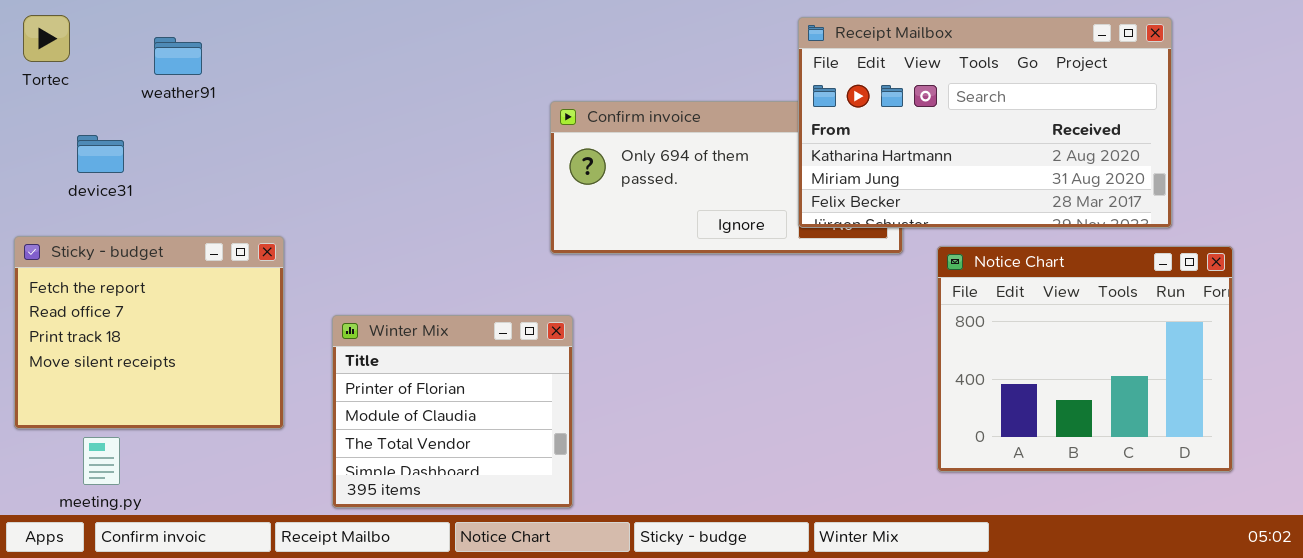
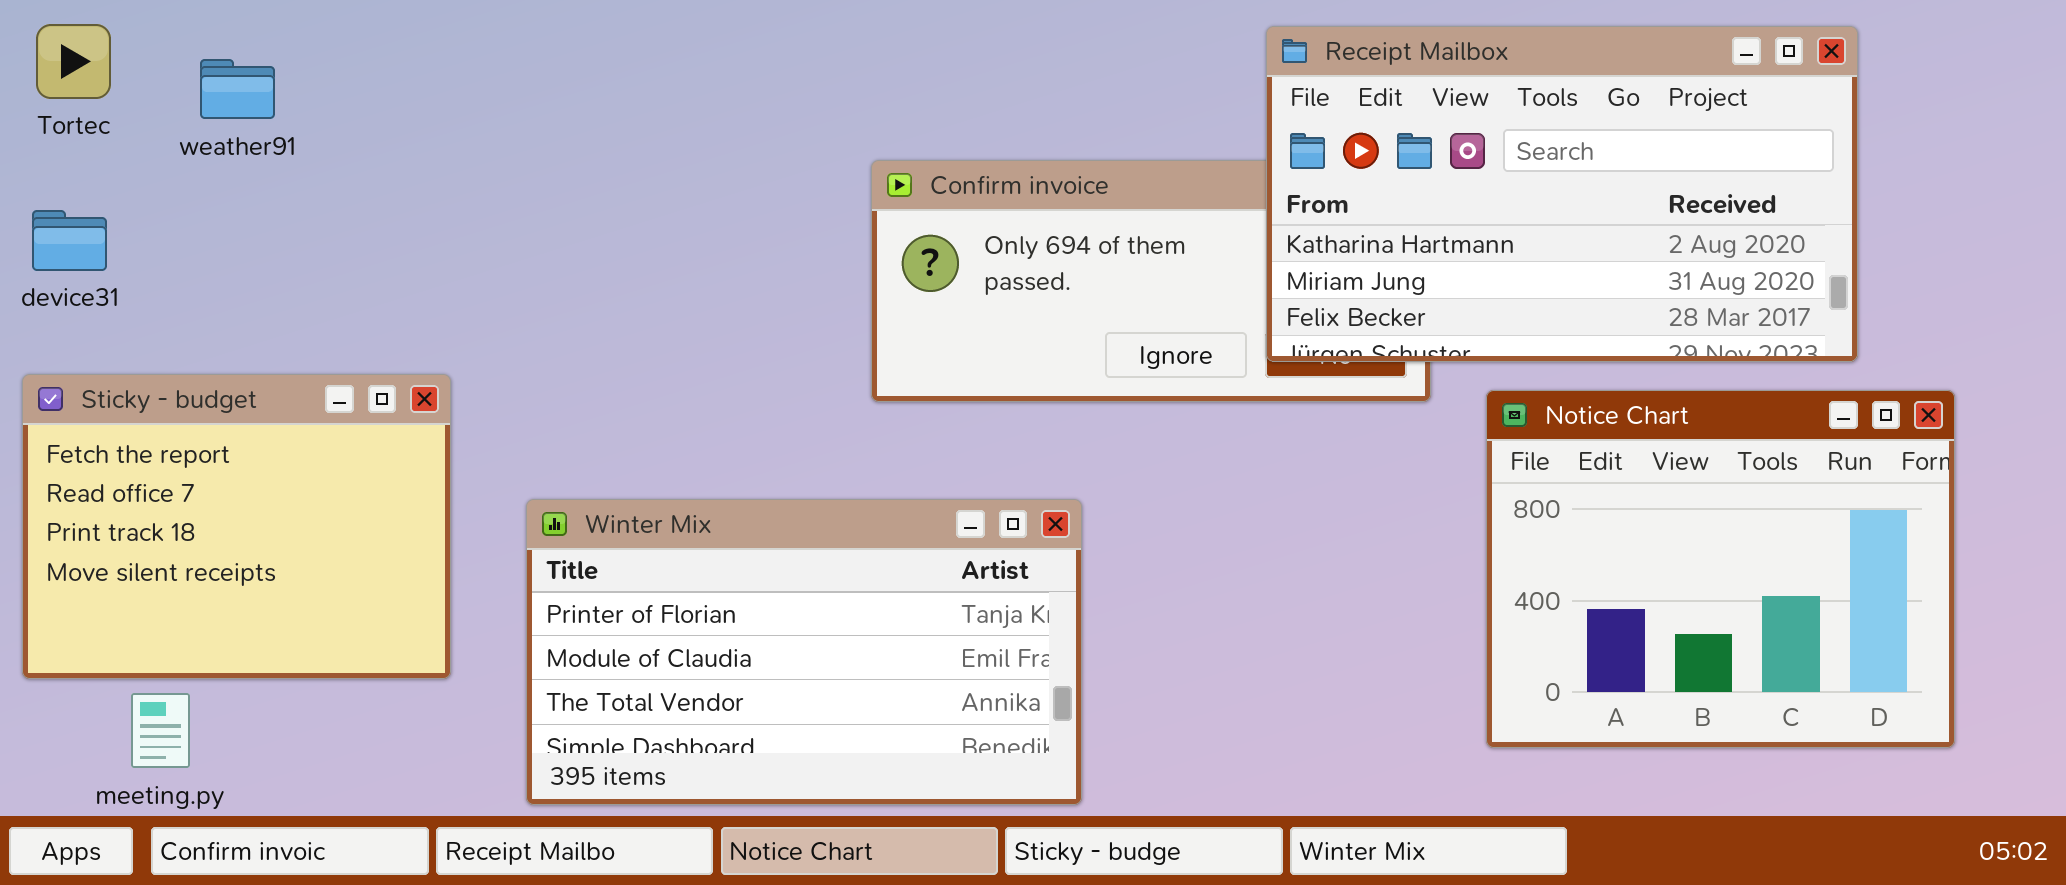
weather91: [154,37,202,75] -> [200,59,275,119], moved
device31: [77,135,124,173] -> [32,210,107,271], moved
Winter Mix: [332,315,573,508] -> [526,499,1082,805], resized

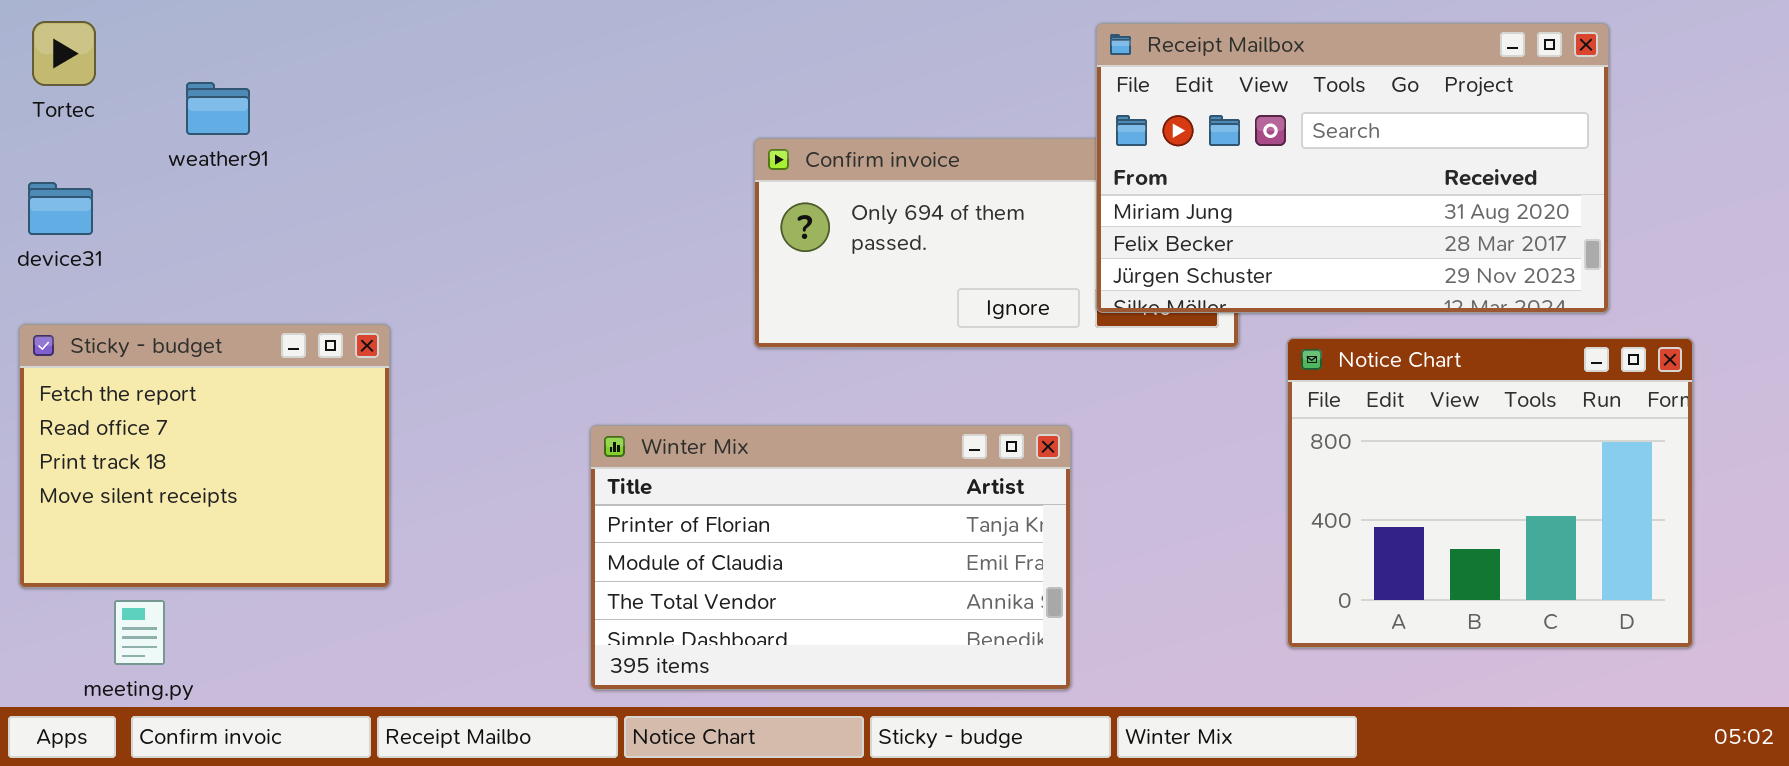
Receipt Mailbox: [1266,26,1858,362] -> [1096,23,1609,313], scrolled down 1 row
weather91: [200,59,275,119] -> [186,82,250,135], moved
Winter Mix: [526,499,1082,805] -> [590,425,1071,690], moved

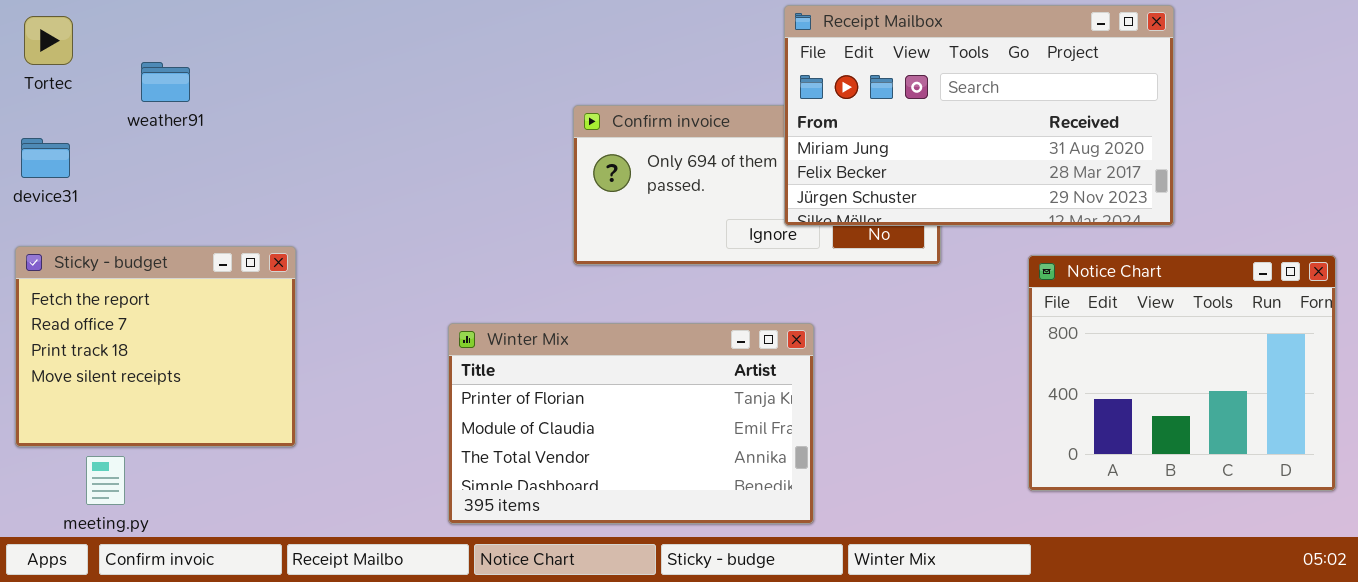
Receipt Mailbox: [1096,23,1609,313] -> [784,5,1174,226], moved
Notice Chart: [1287,338,1693,648] -> [1028,255,1336,491], moved

